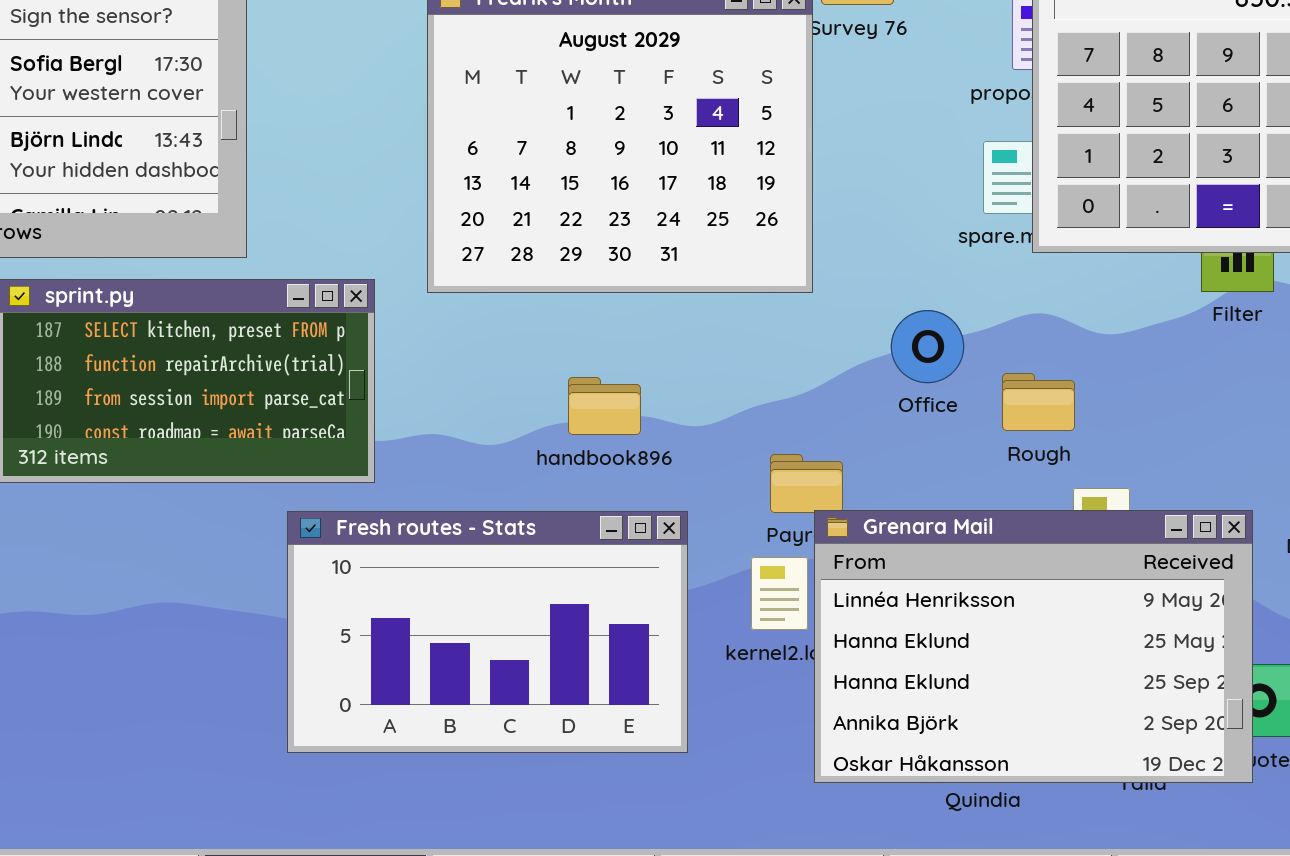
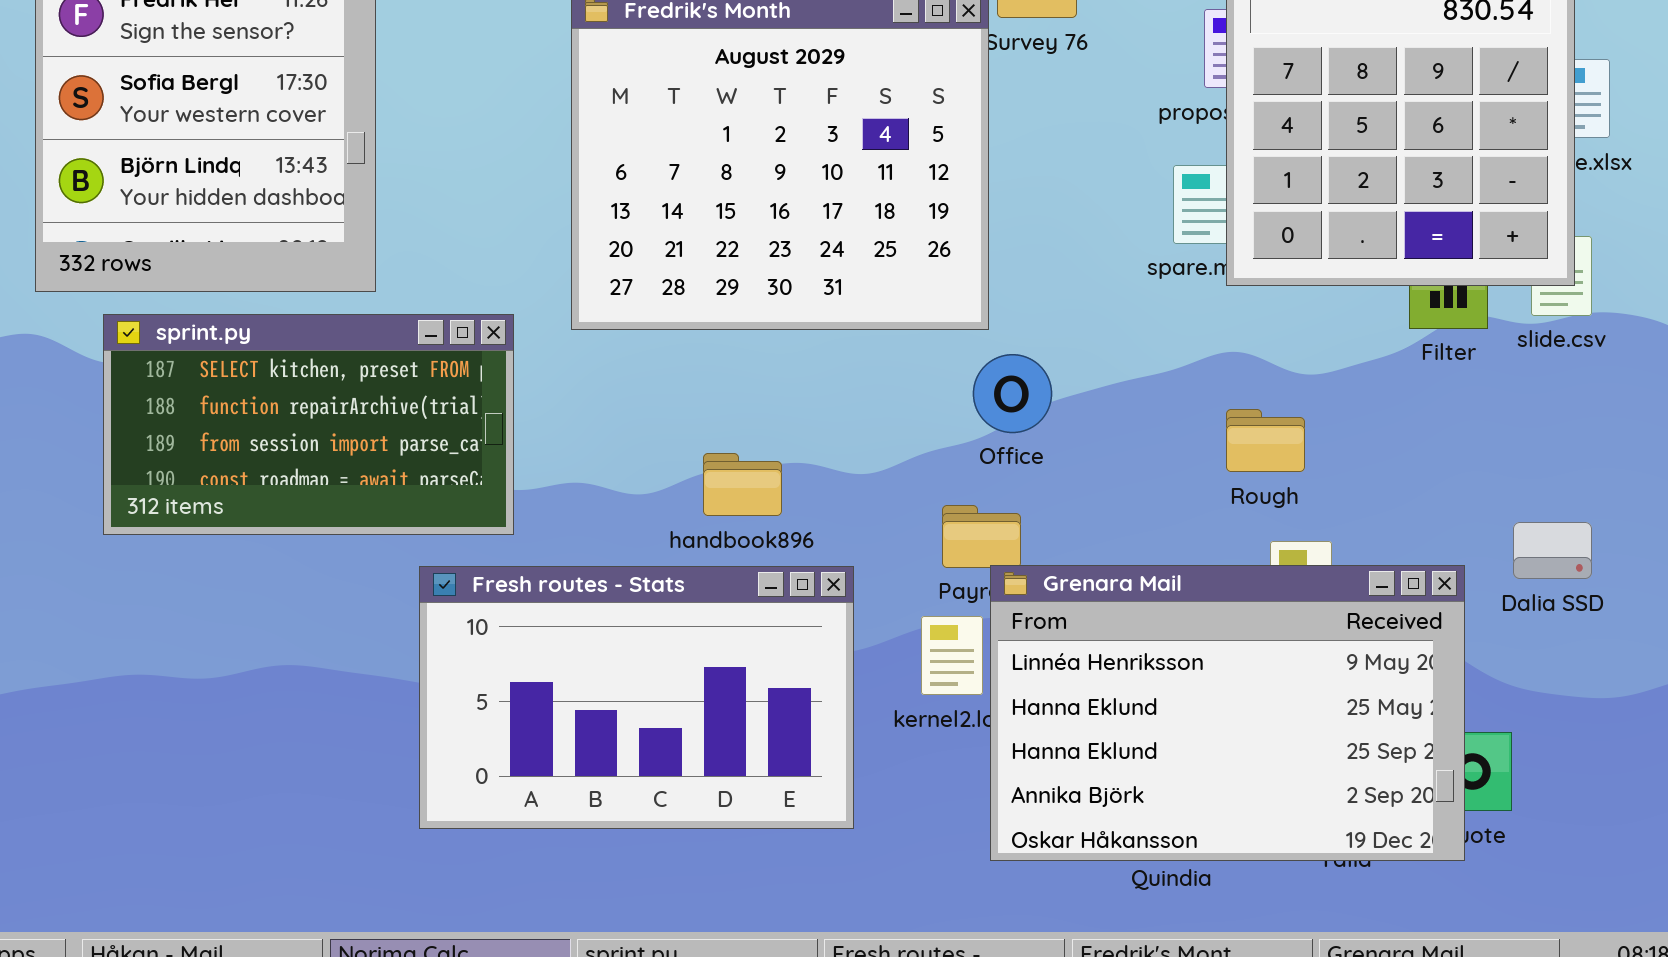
Office: [891,310,964,383] -> [973,354,1052,433], moved
Rough: [1002,373,1075,431] -> [1226,409,1305,472], moved
handbook896: [568,377,641,435] -> [703,453,782,516], moved

